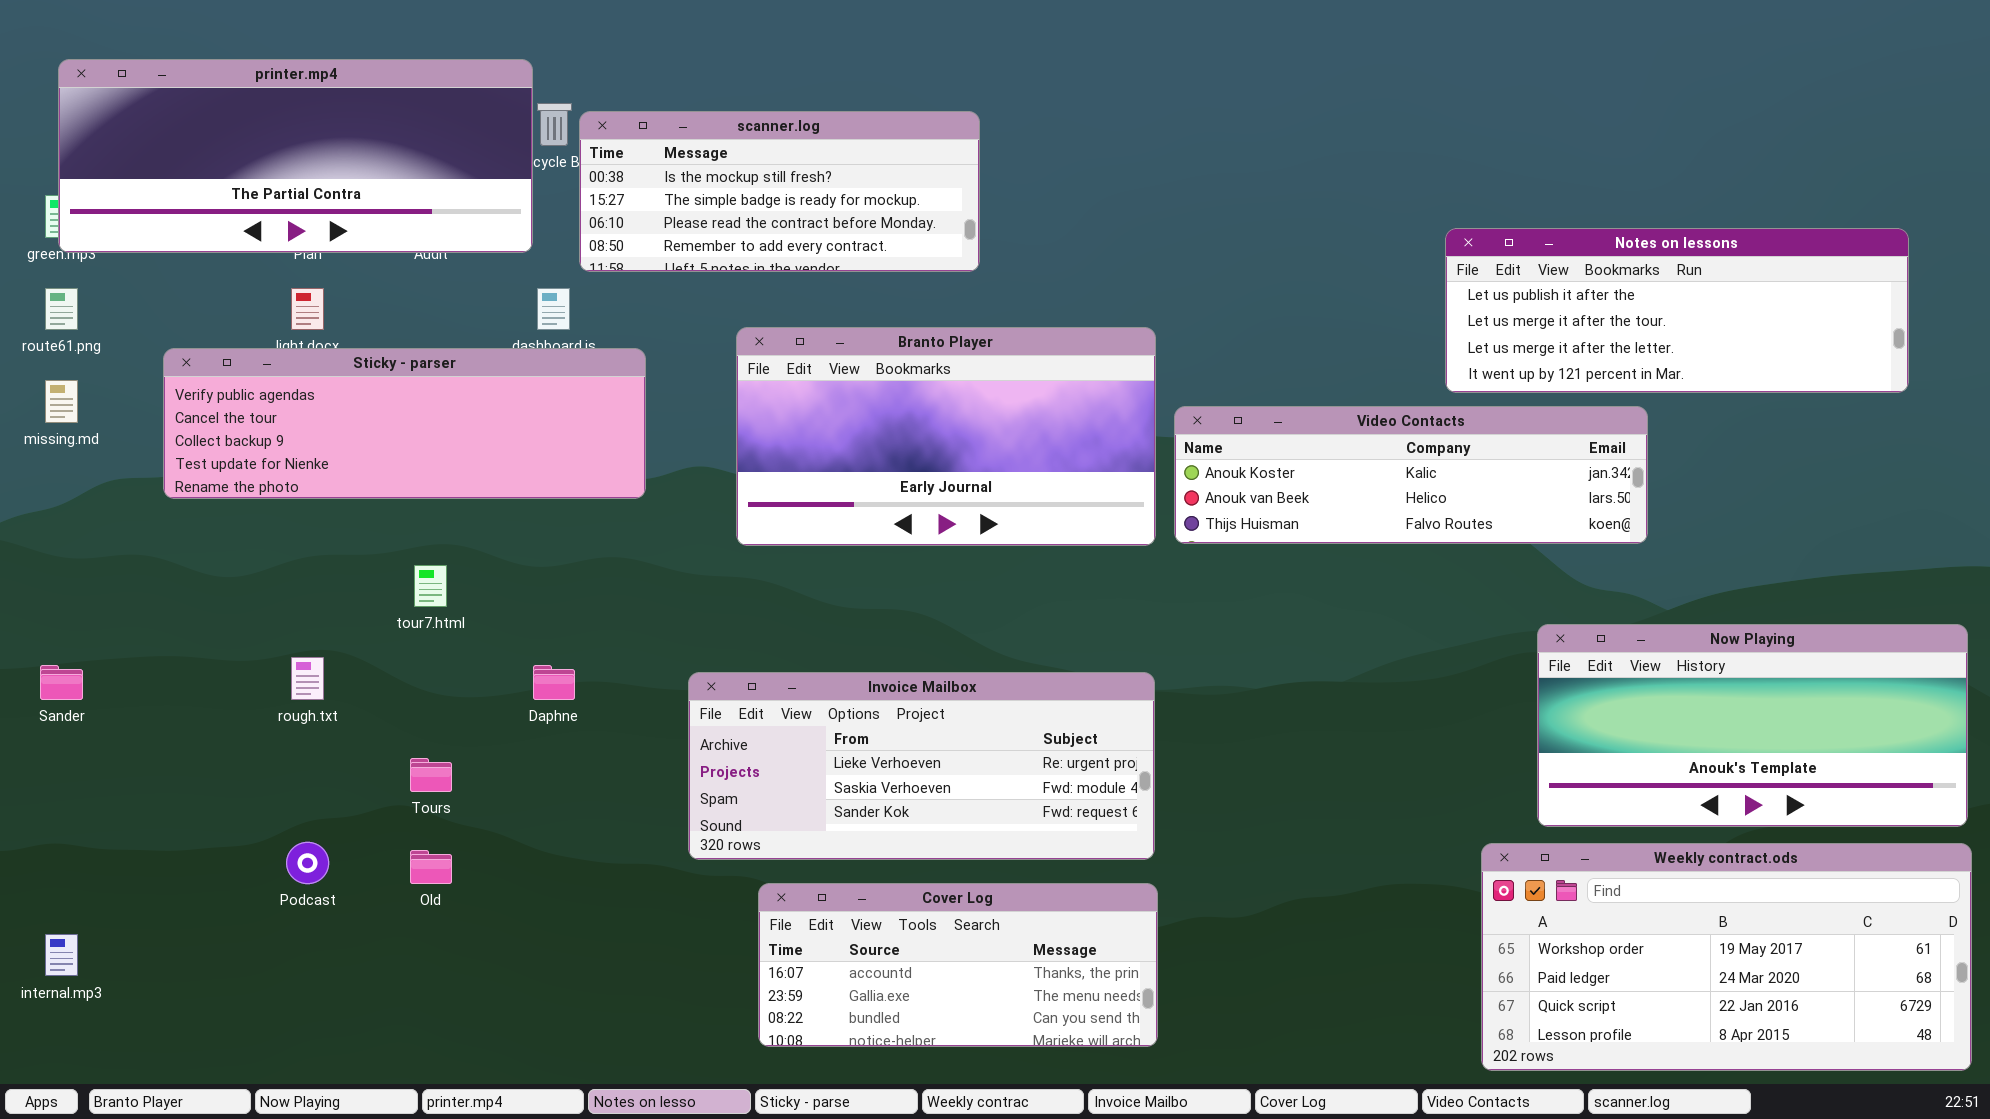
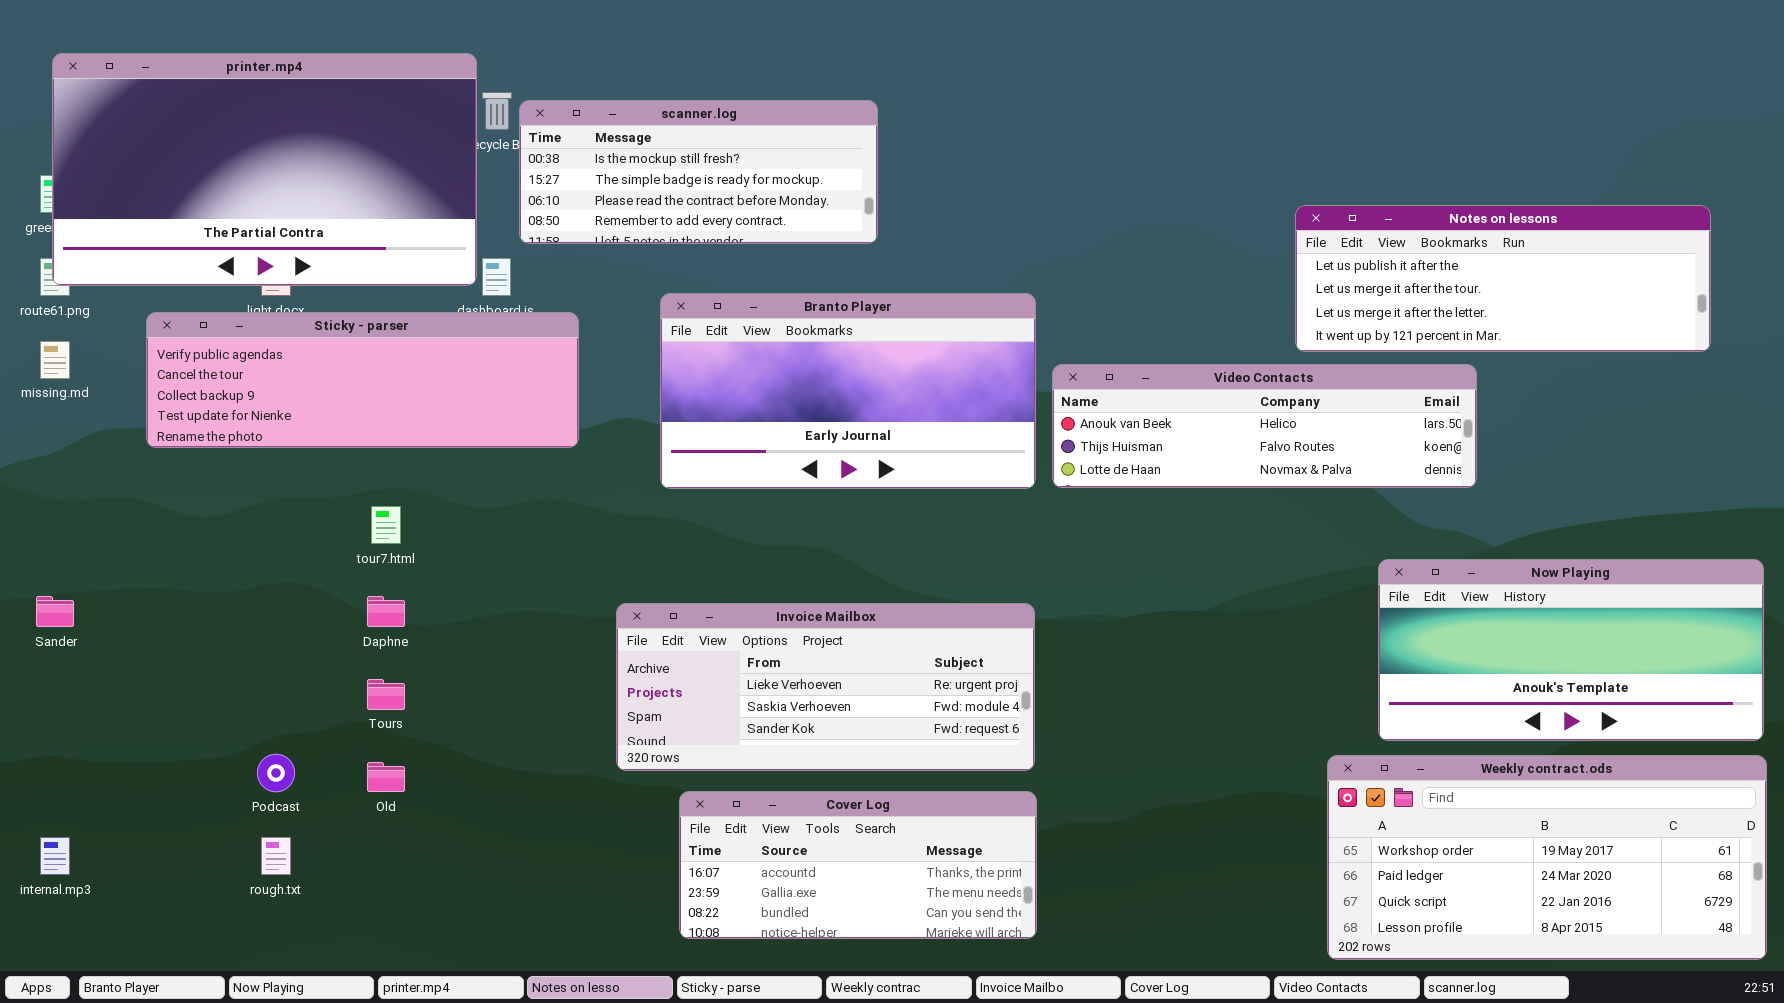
printer.mp4: [58,59,533,253] -> [52,53,477,286], resized
Video Contacts: [1174,406,1648,544] -> [1052,364,1477,488], scrolled down 1 row
rough.txt: [291,657,324,700] -> [261,837,291,875], moved
Daphne: [533,665,575,700] -> [367,596,405,627], moved

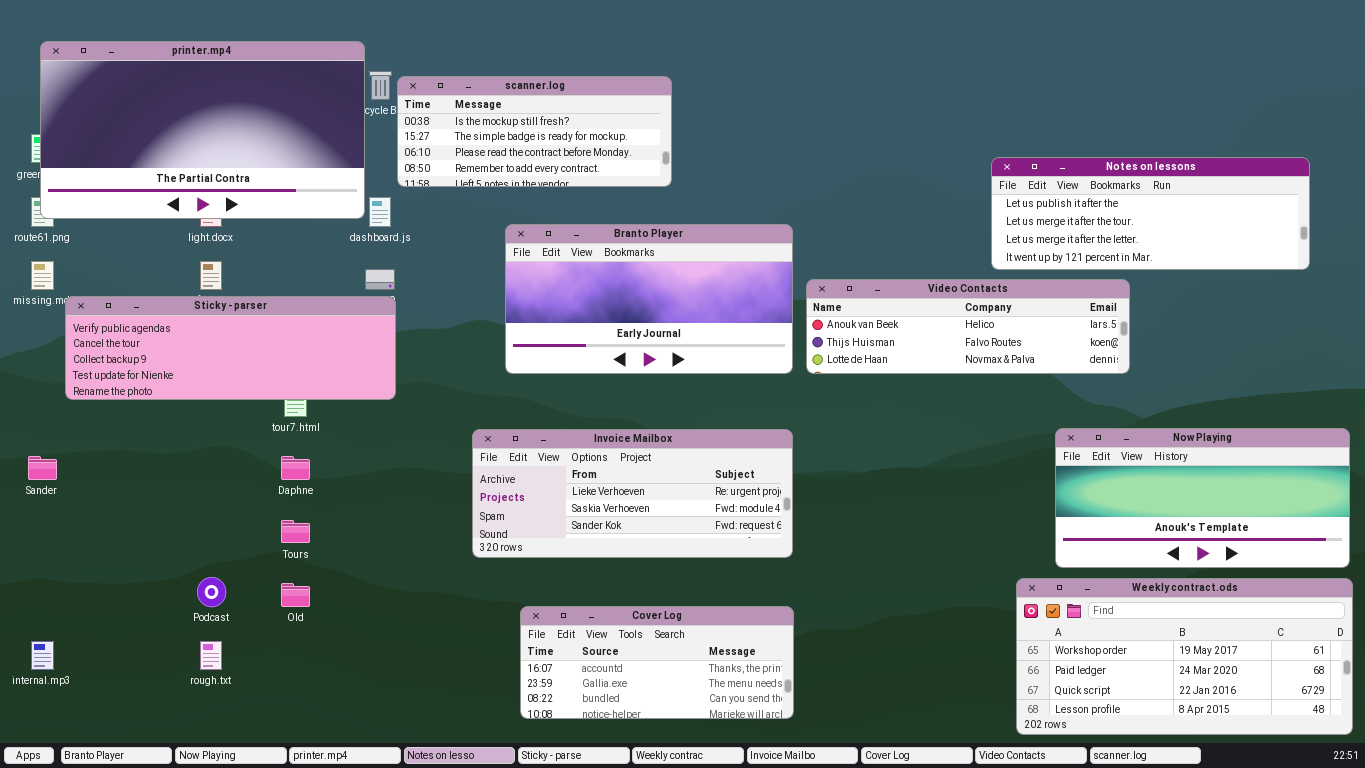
Sticky - parser: [146,312,579,448] -> [65,296,396,400], moved
Invoice Mailbox: [616,603,1035,771] -> [472,429,793,558], moved

